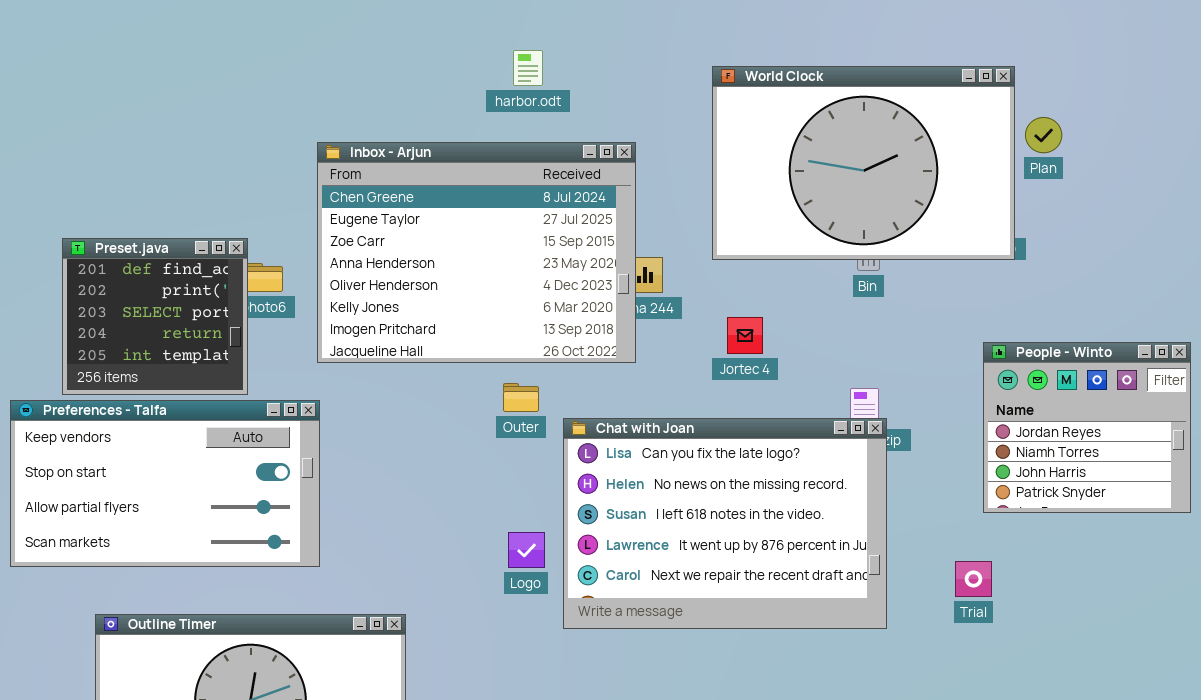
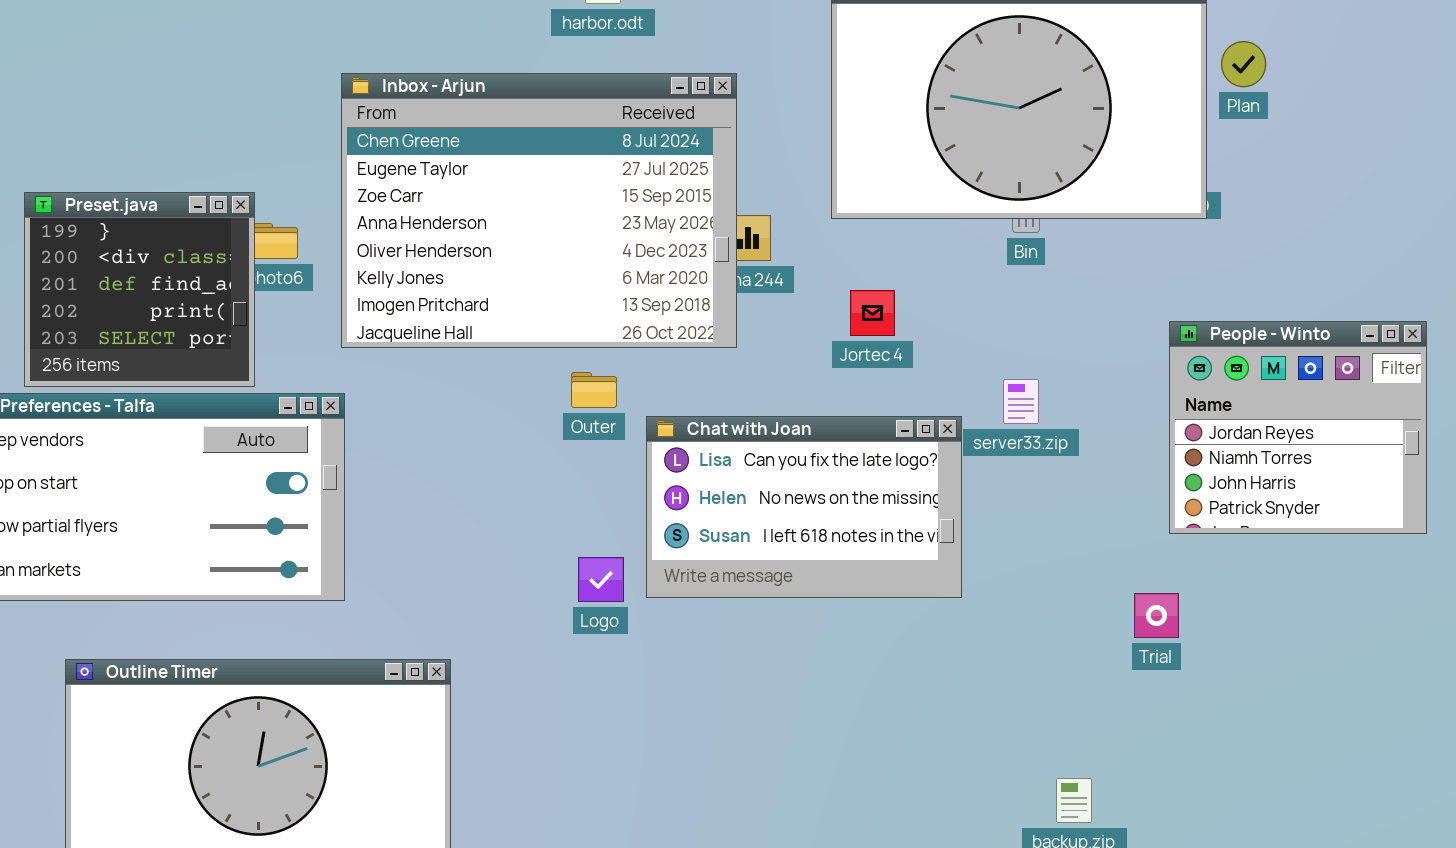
Preset.java: [62,238,248,395] -> [24,192,255,387], scrolled up 2 rows
Chat with Joan: [563,418,887,629] -> [646,416,962,598], resized

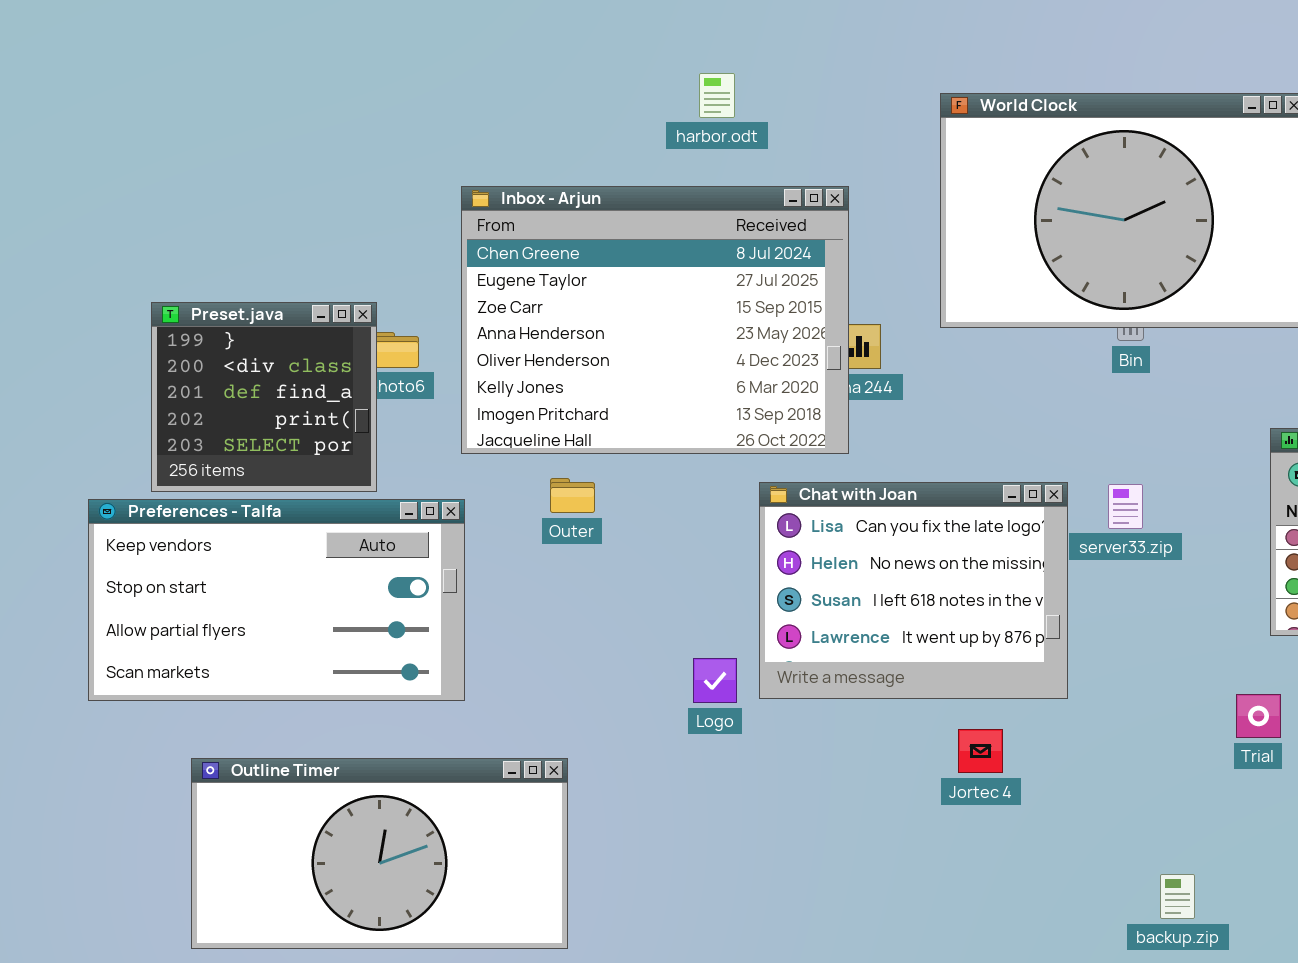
Jortec 4: [850,290,895,336] -> [958,729,1003,773], moved
Outer: [571,372,617,408] -> [550,478,595,513], moved
Chat with Joan: [646,416,962,598] -> [759,482,1068,699], resized

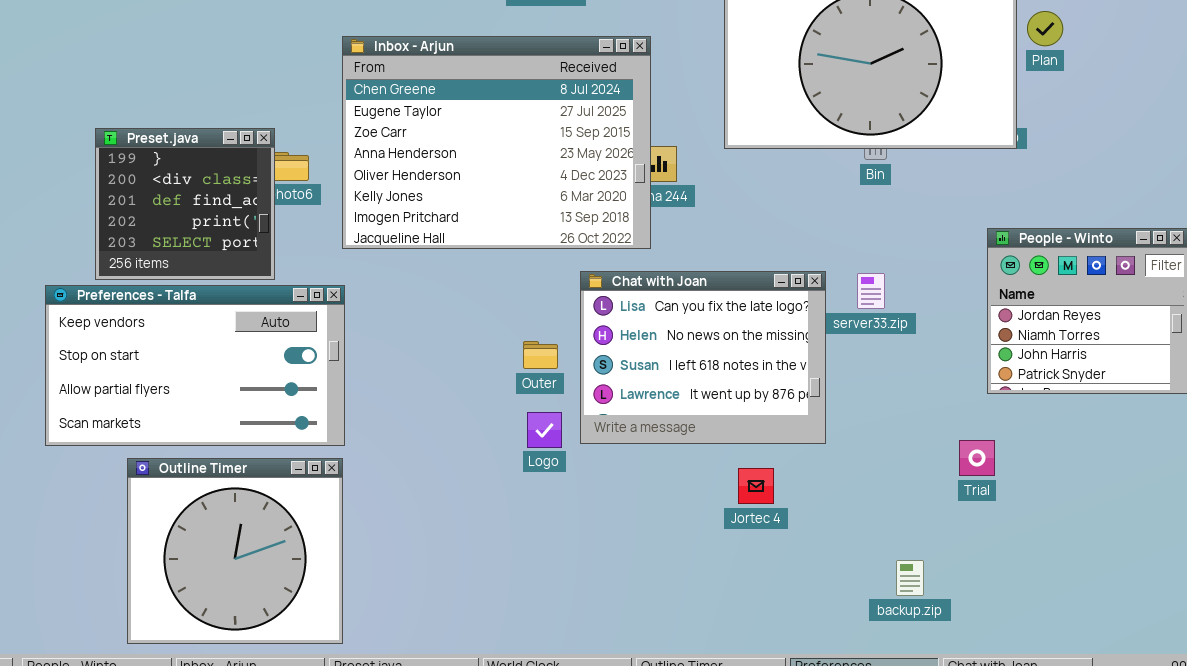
Outer: [550,478,595,513] -> [523,341,558,369], moved
Outline Timer: [191,758,568,949] -> [127,458,343,644], resized
backup.zip: [1160,874,1195,919] -> [896,560,924,596], moved

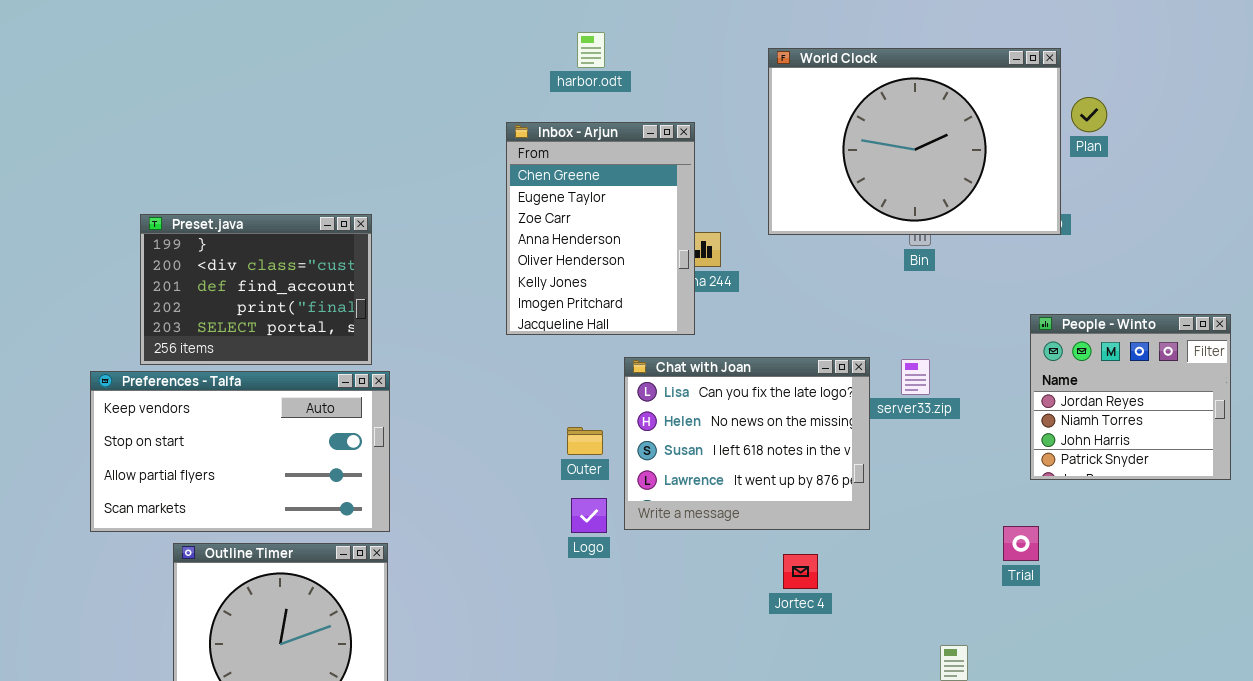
Inbox - Arjun: [342,36,651,249] -> [506,122,695,335], resized
Preset.java: [95,128,275,280] -> [140,214,372,365], resized

